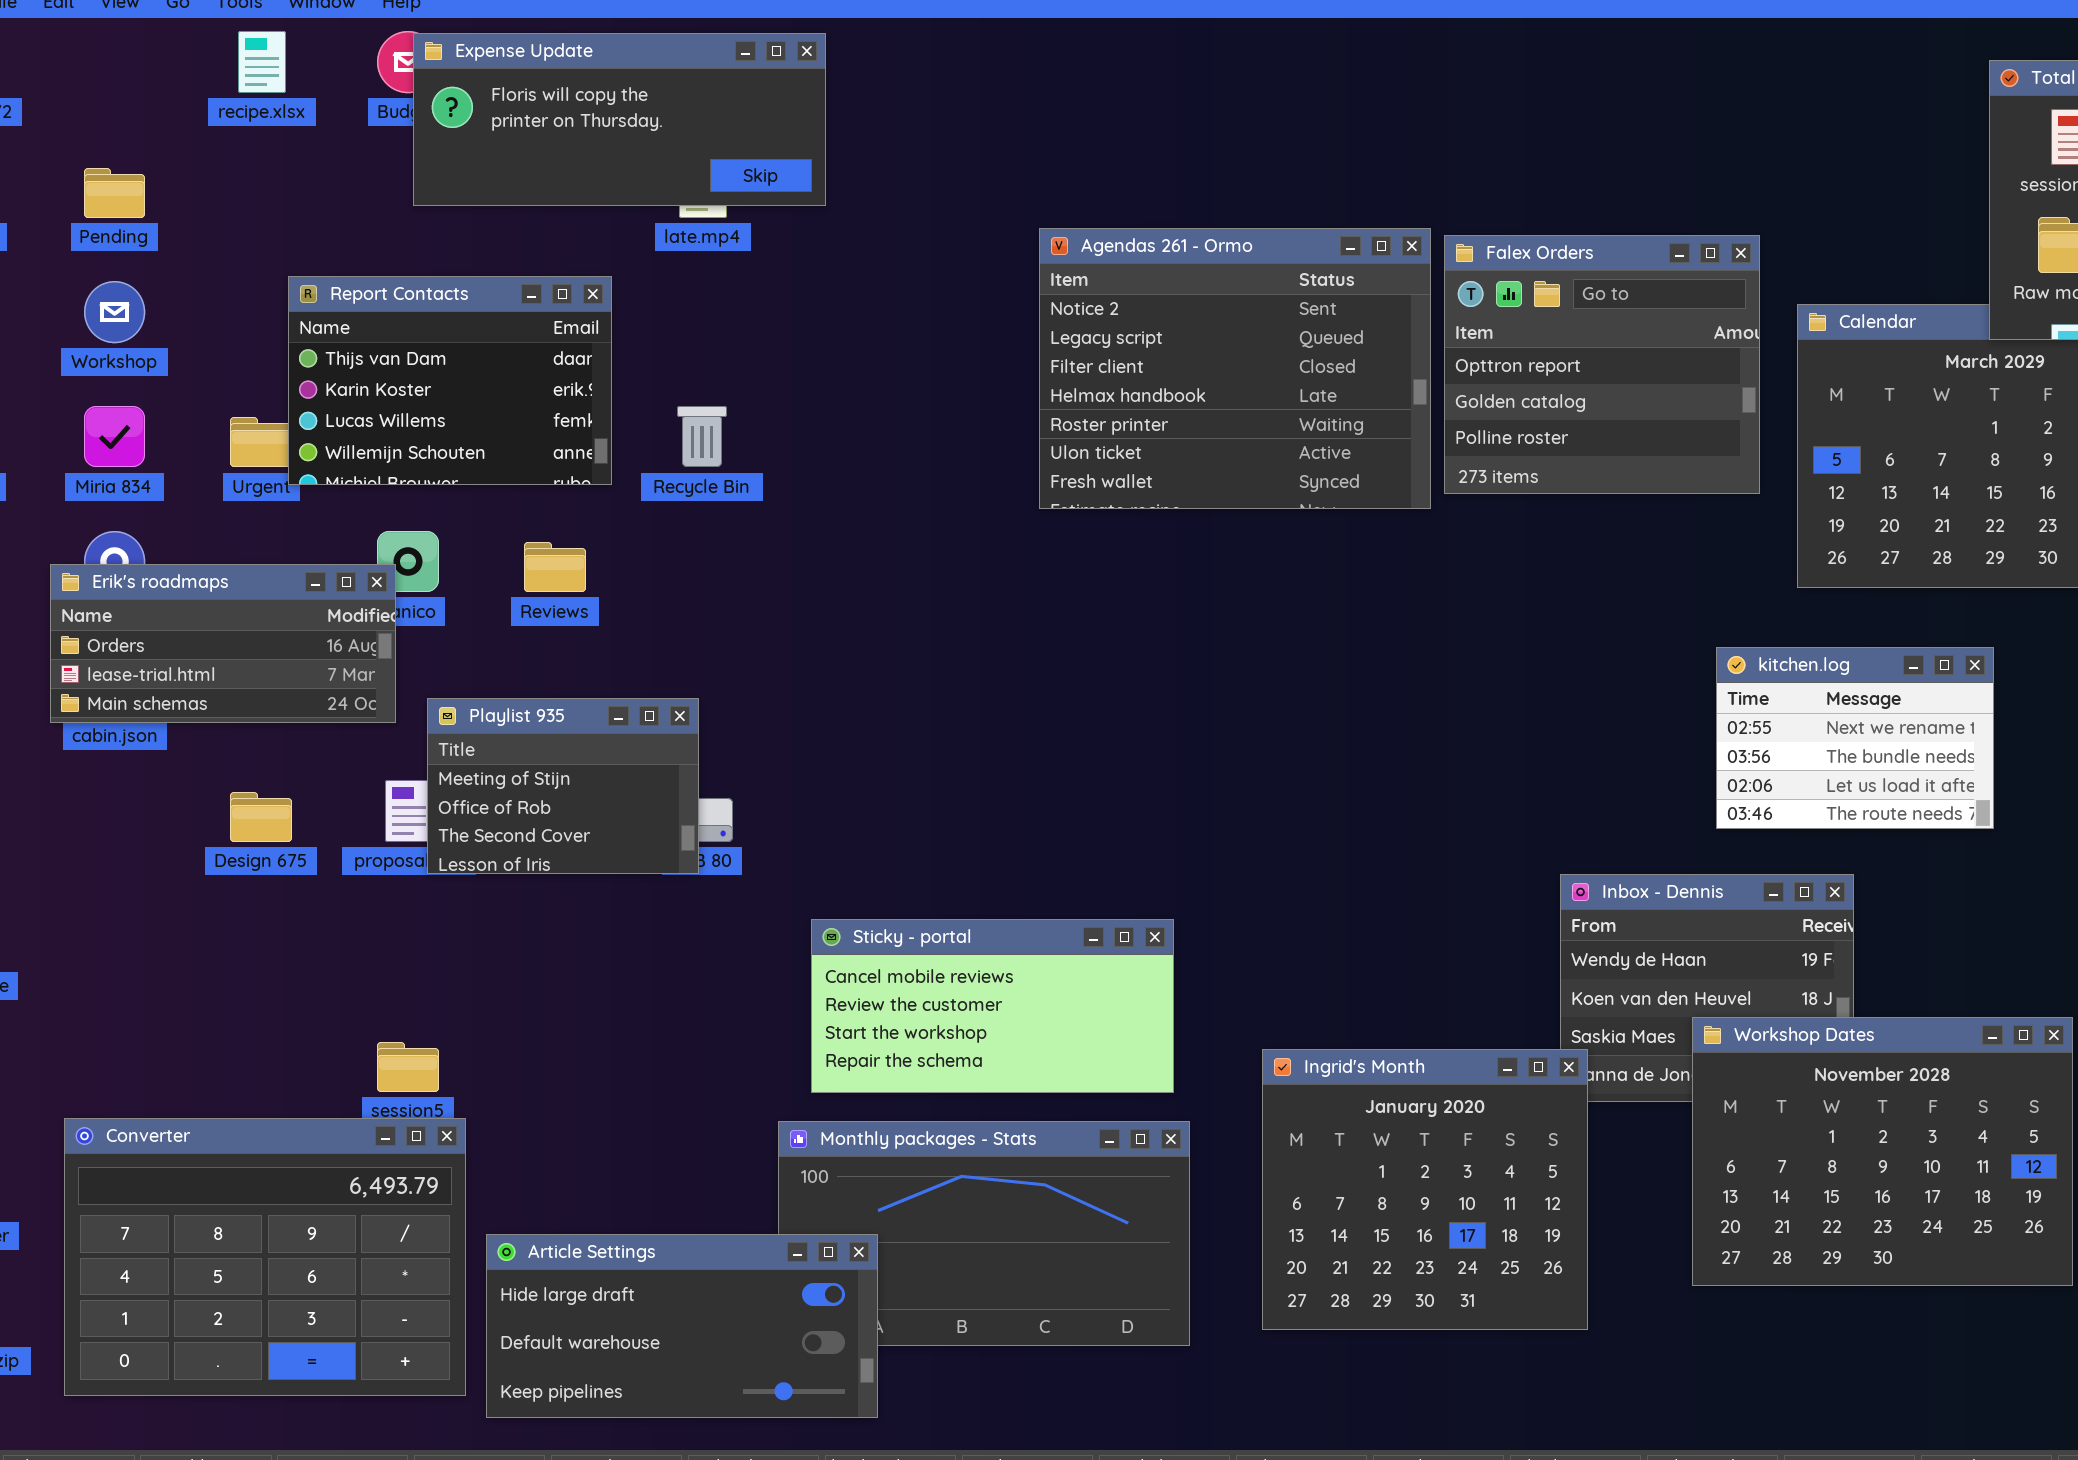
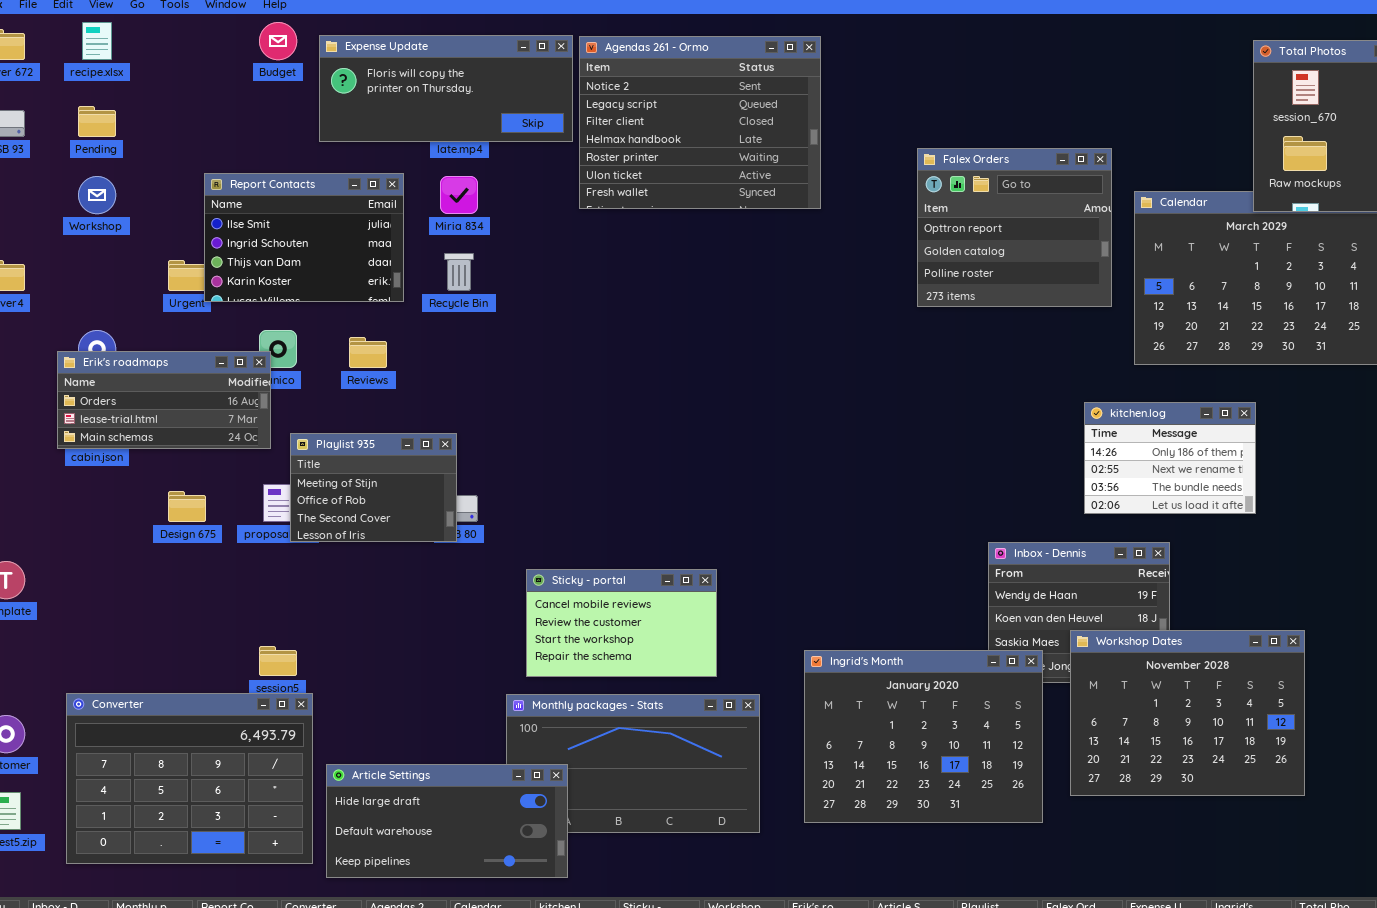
recipe.xlsx: [238,31,286,93] -> [82,22,112,60], moved
Expense Update: [413,33,826,206] -> [319,35,573,142], moved
Agendas 261 - Ormo: [1039,228,1431,509] -> [579,36,821,209], moved
Report Contacts: [288,276,612,485] -> [204,173,404,302], scrolled up 2 rows
Miria 834: [84,406,145,467] -> [440,176,478,214], moved
kitchen.log: [1716,647,1994,829] -> [1084,402,1256,514], scrolled up 1 row
Sticky - portal: [811,919,1174,1093] -> [526,569,717,677], resized
Ingrid's Month: [1262,1049,1588,1330] -> [804,650,1043,823], resized

